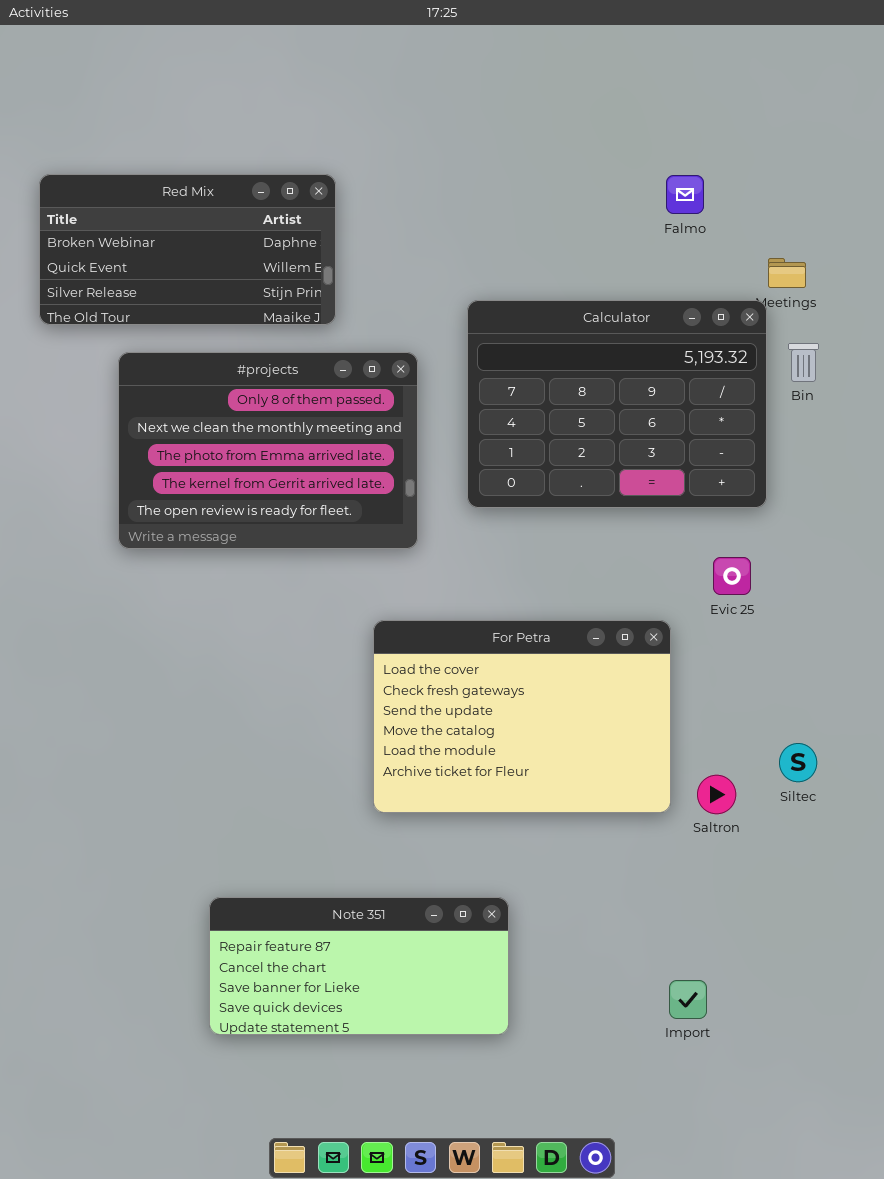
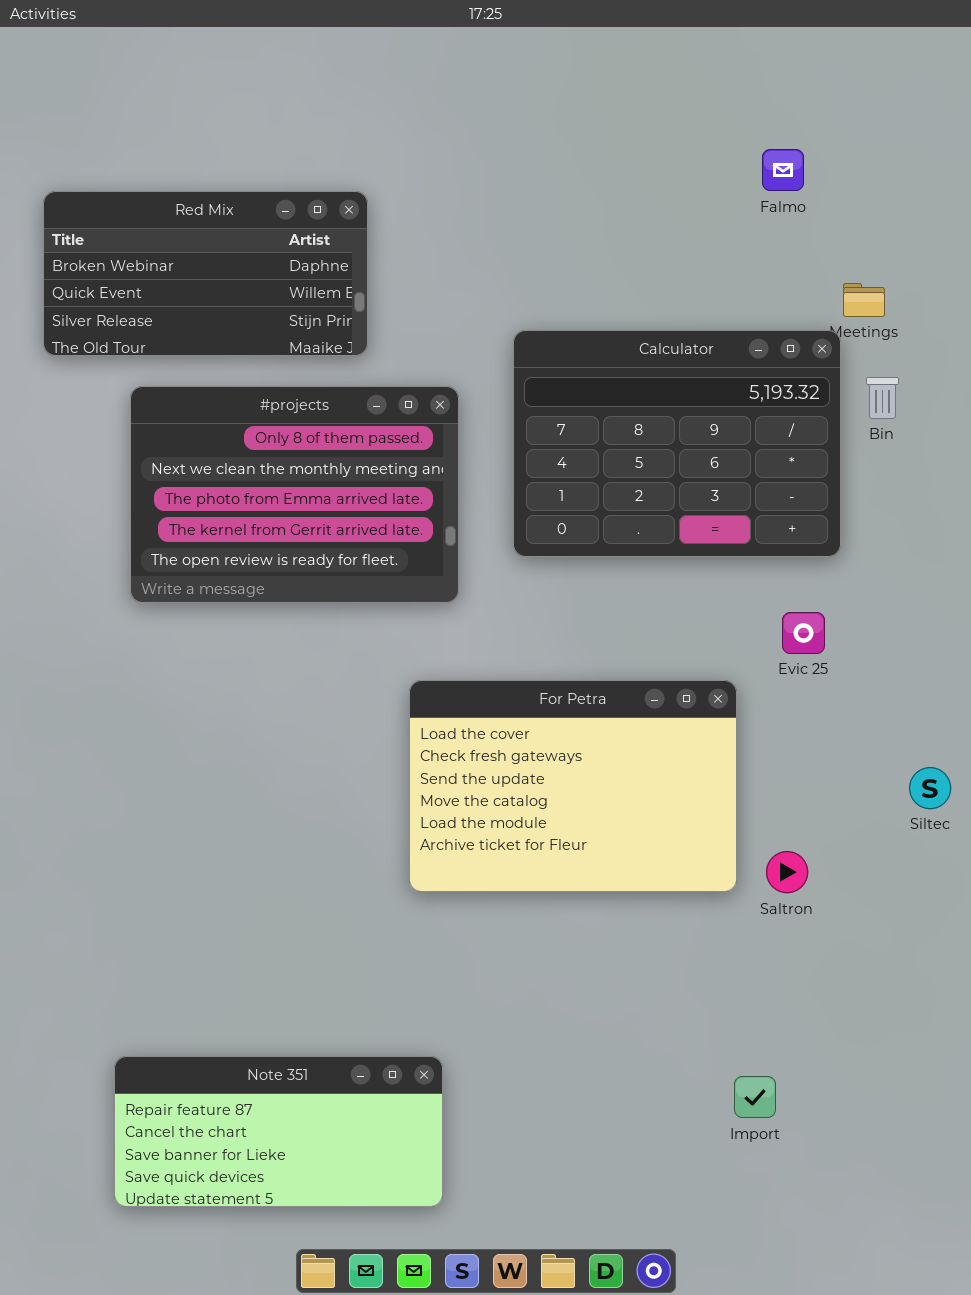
Falmo: [666,175,704,214] -> [762,149,804,191], moved
Siltec: [779,743,817,782] -> [909,767,951,809], moved
Note 351: [209,897,509,1035] -> [114,1056,443,1207], moved

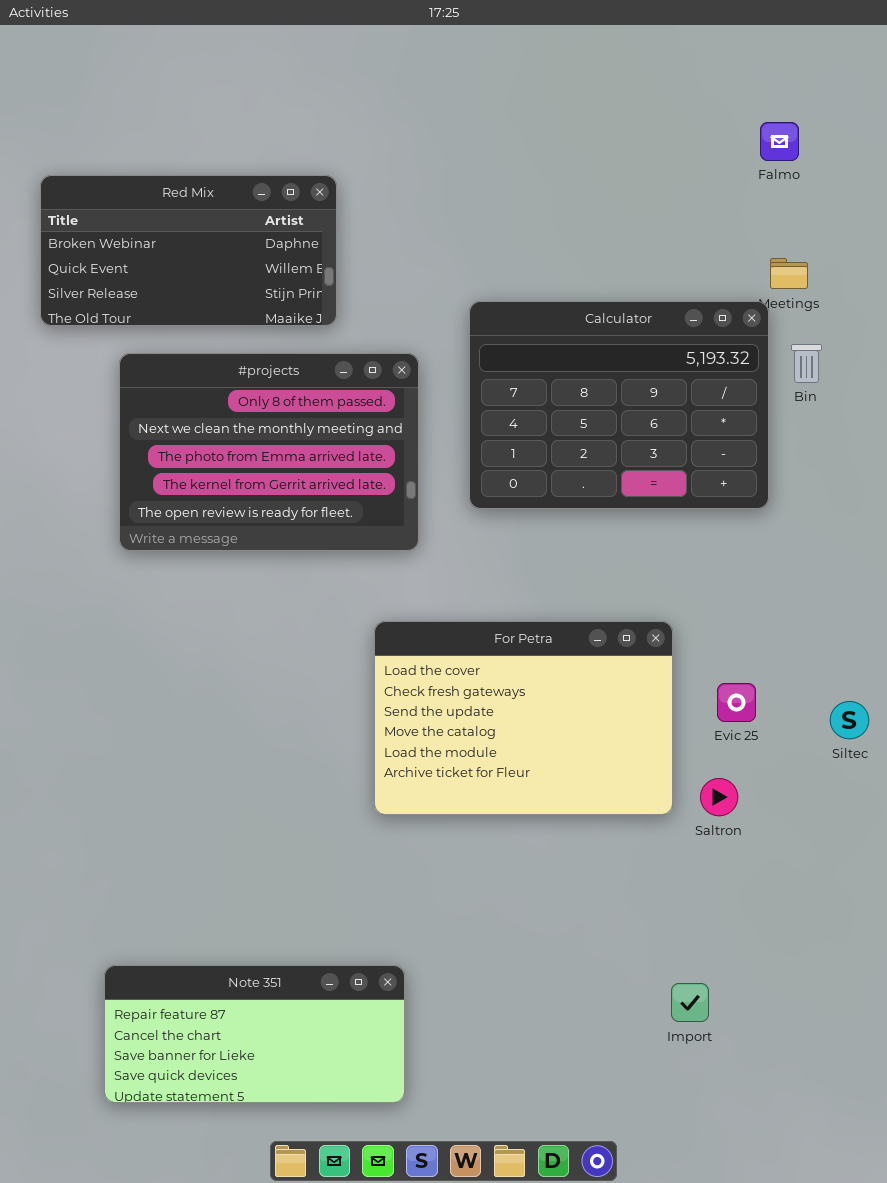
Falmo: [762,149,804,191] -> [760,122,799,161], moved
Evic 25: [782,612,825,654] -> [717,683,756,722], moved

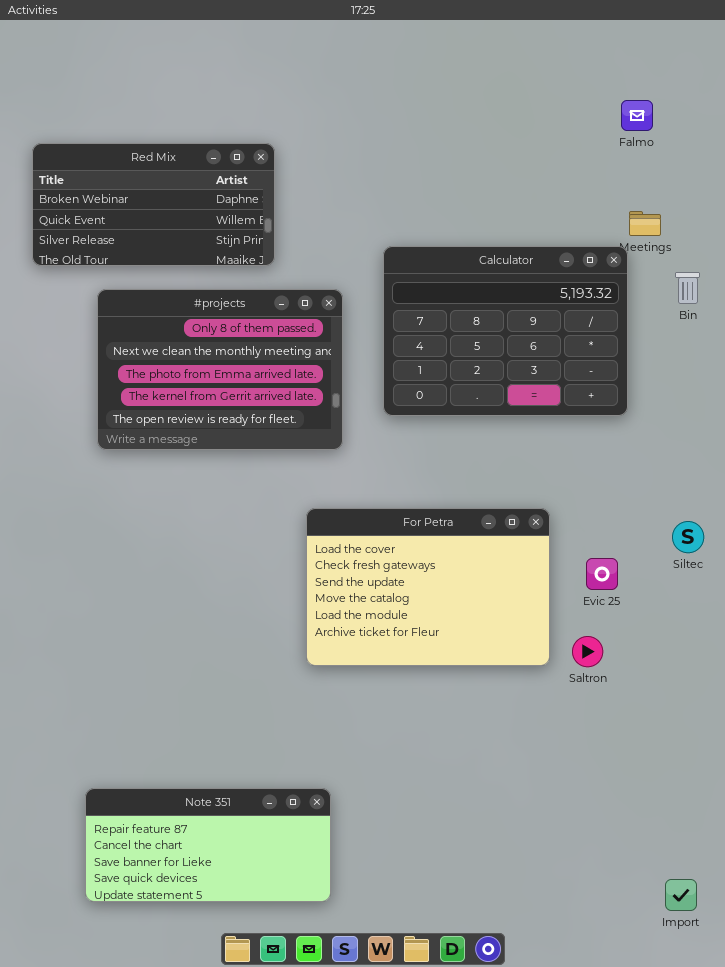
Bin: [791,344,822,383] -> [675,272,700,304], moved
Siltec: [830,701,869,739] -> [672,521,704,553], moved
Import: [671,983,709,1022] -> [665,879,697,911], moved

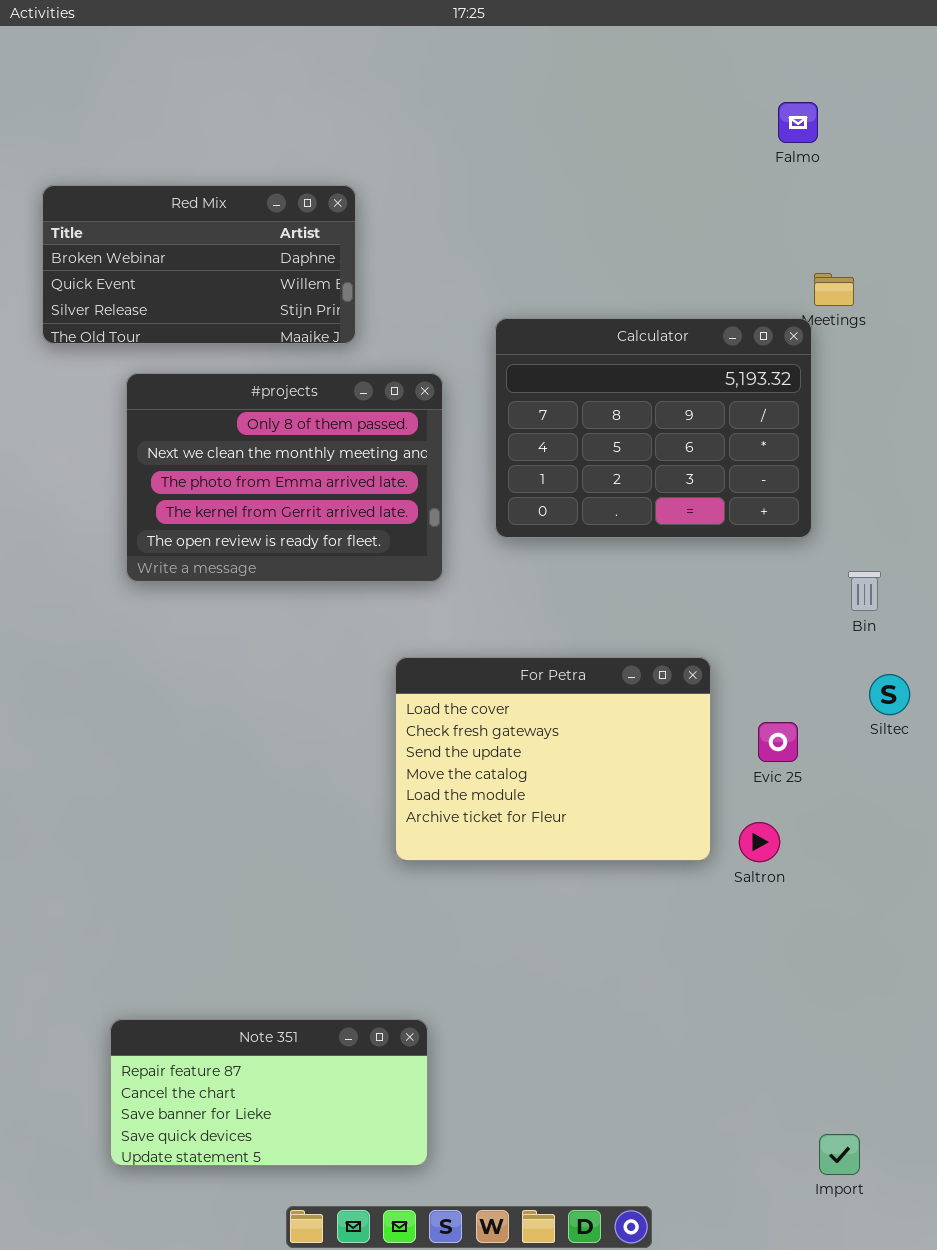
Falmo: [621,100,653,131] -> [778,102,818,143], moved
Bin: [675,272,700,304] -> [848,571,881,611], moved
Import: [665,879,697,911] -> [819,1134,860,1175], moved

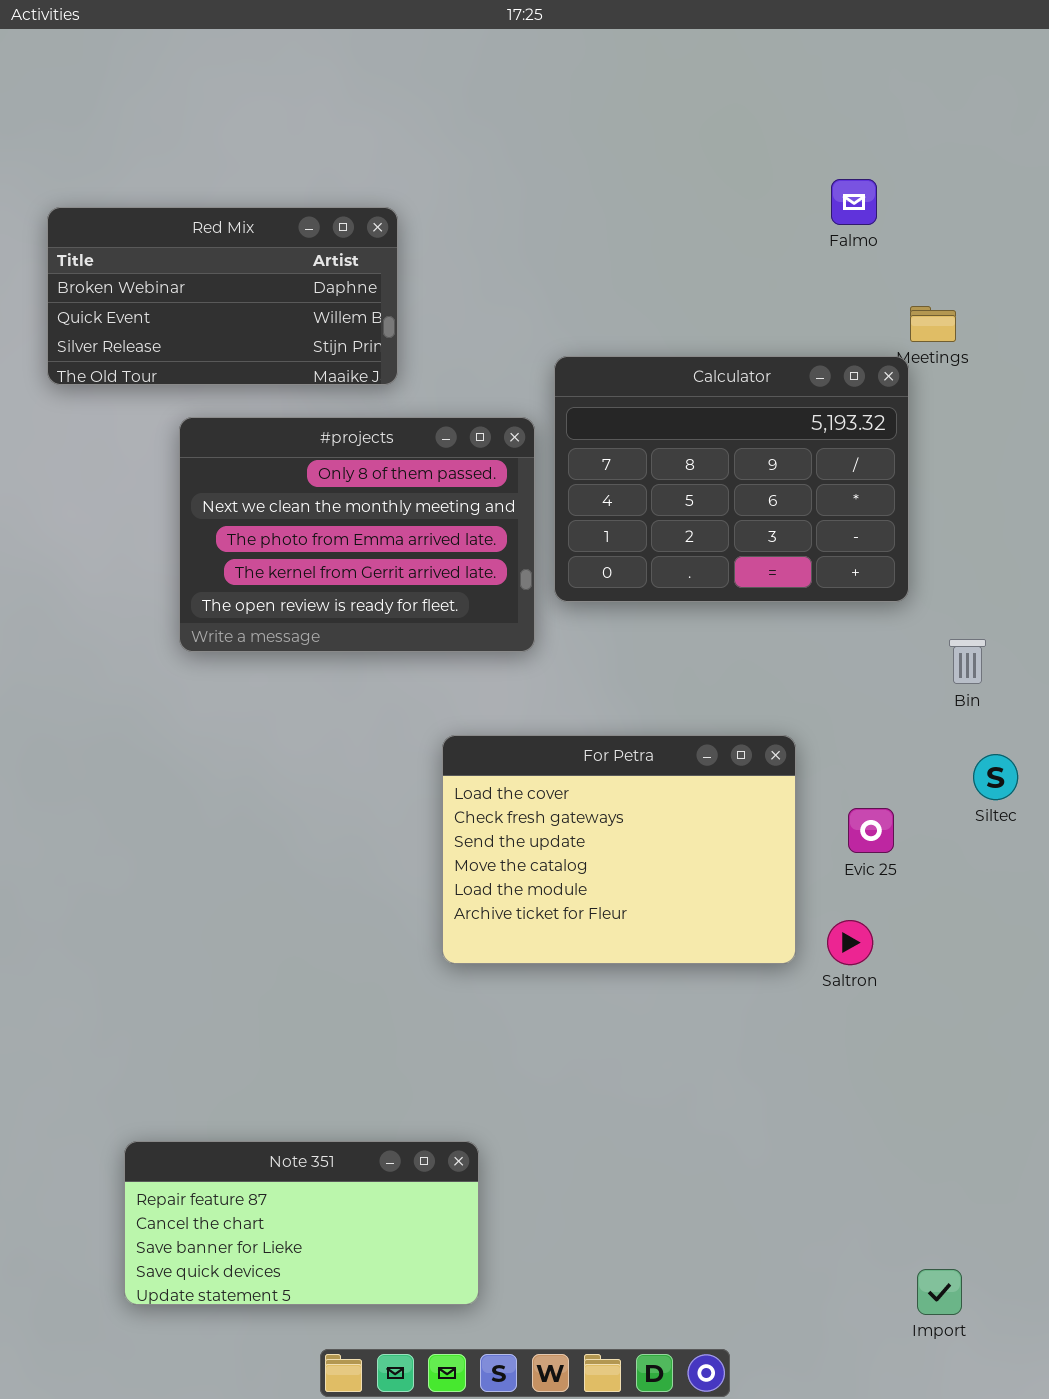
Falmo: [778,102,818,143] -> [831,179,877,225], moved
#projects: [126,373,443,582] -> [179,417,535,652], moved

